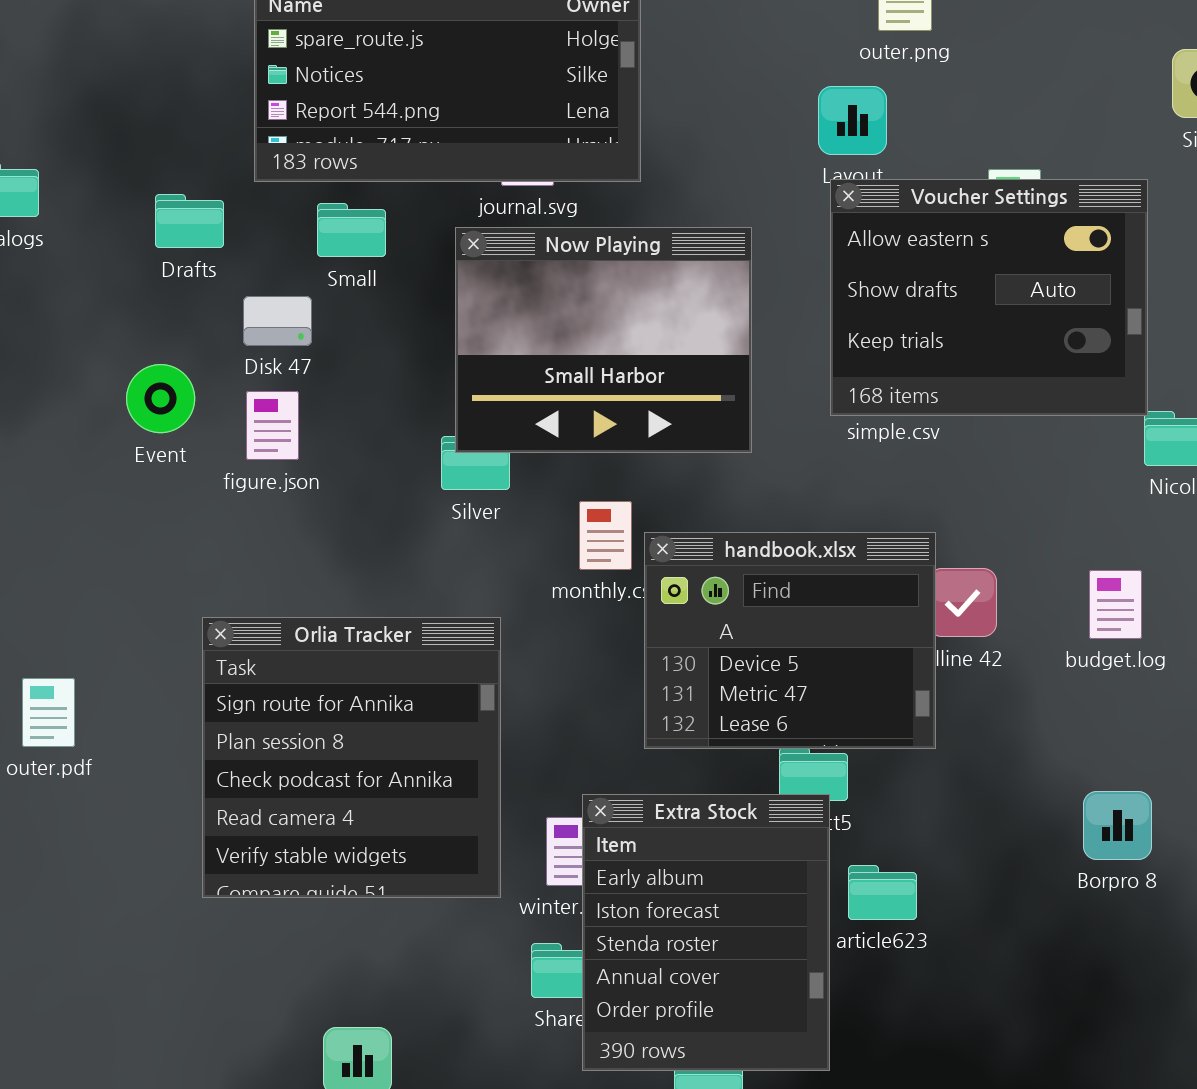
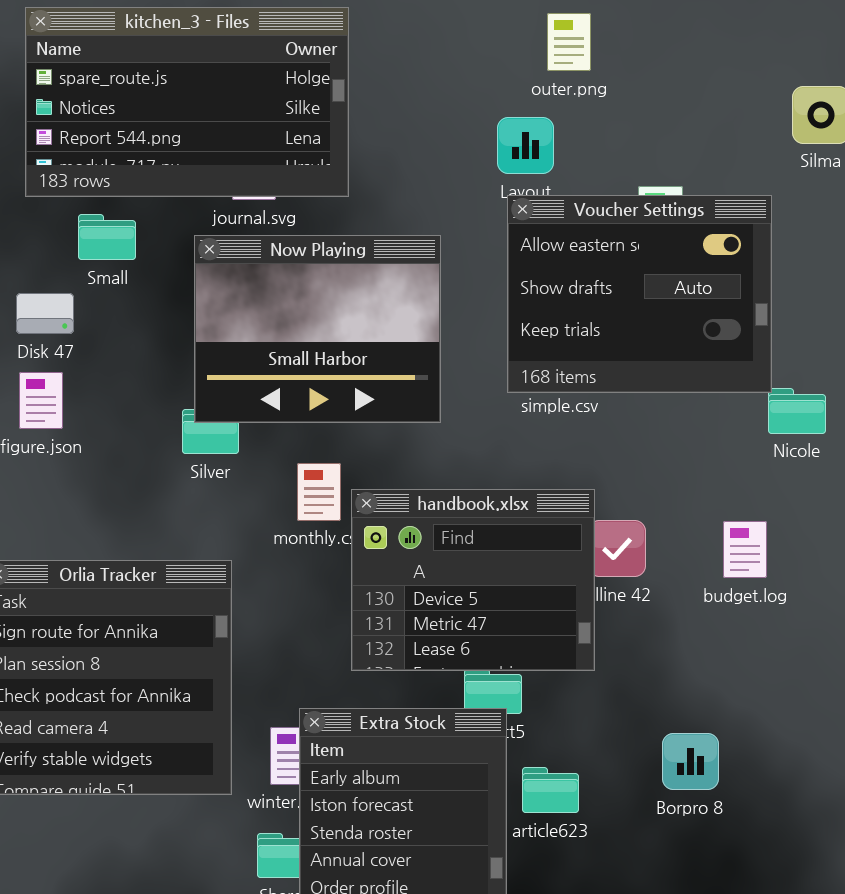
Borpro 8: [1083,791,1152,860] -> [662,733,719,790], moved

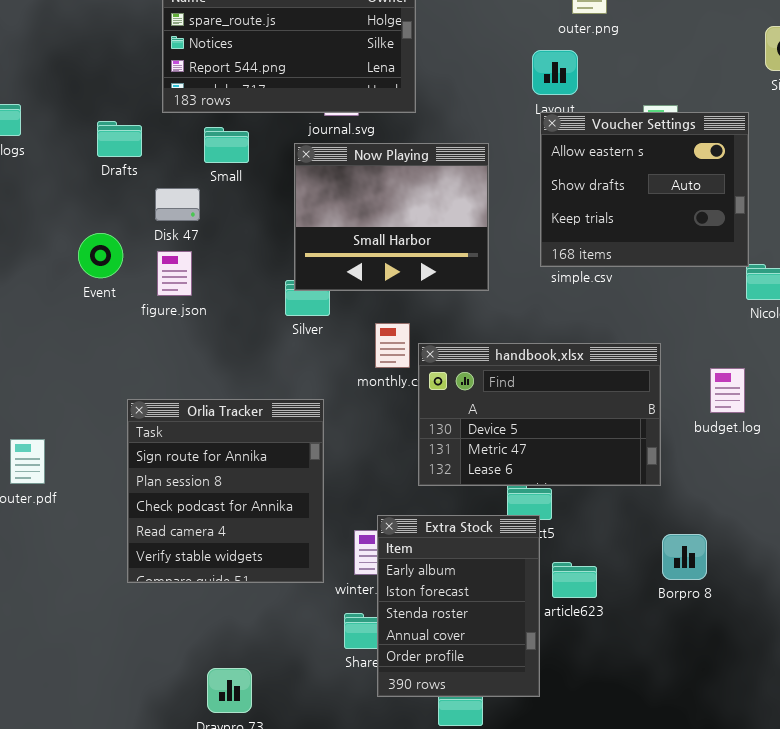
handbook.xlsx: [351,489,595,671] -> [418,343,661,486], resized

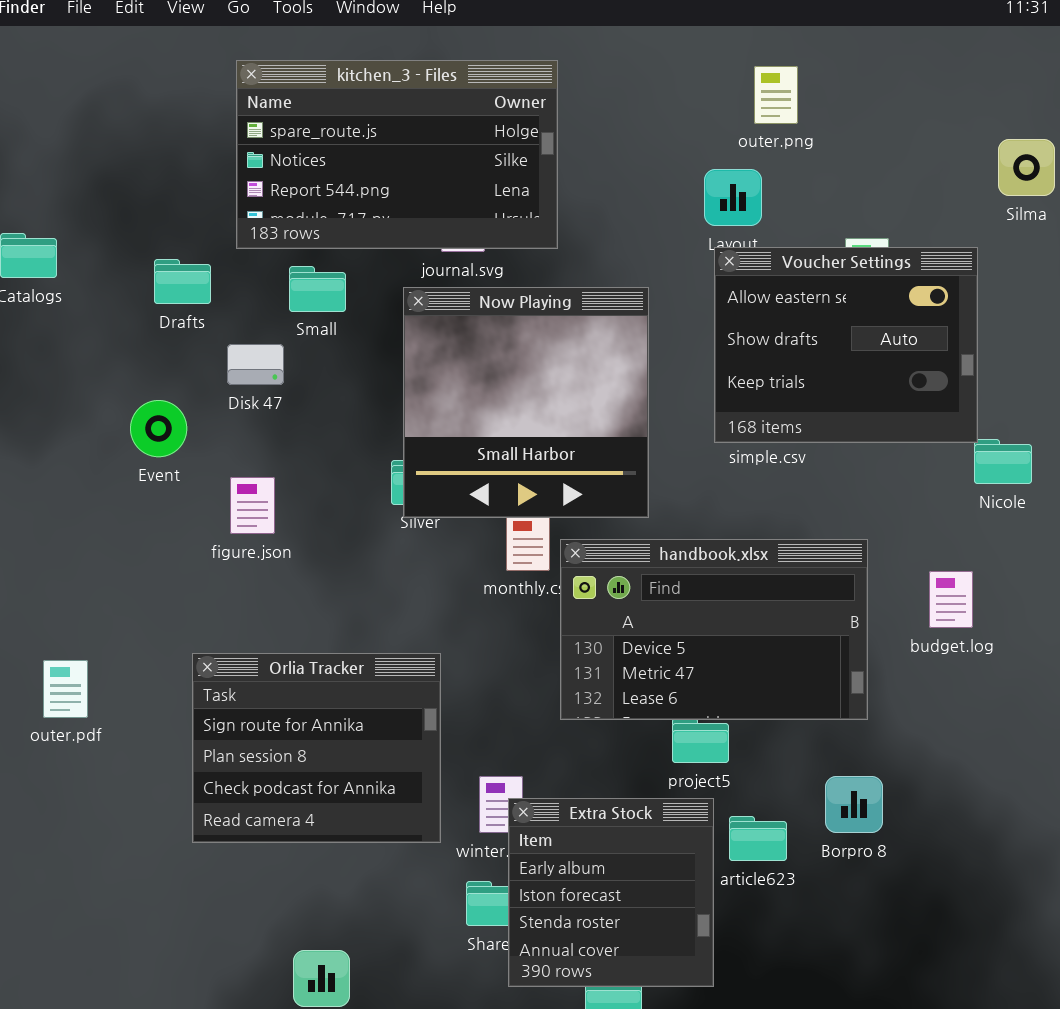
Now Playing: [294,143,489,291] -> [403,287,649,518], resized
figure.json: [157,251,192,296] -> [230,477,275,534], moved
Orlia Tracker: [127,399,324,583] -> [192,653,441,843], resized
Extra Stock: [377,515,540,697] -> [508,798,714,987], resized
Borpro 8: [662,534,707,580] -> [825,776,883,833], moved

